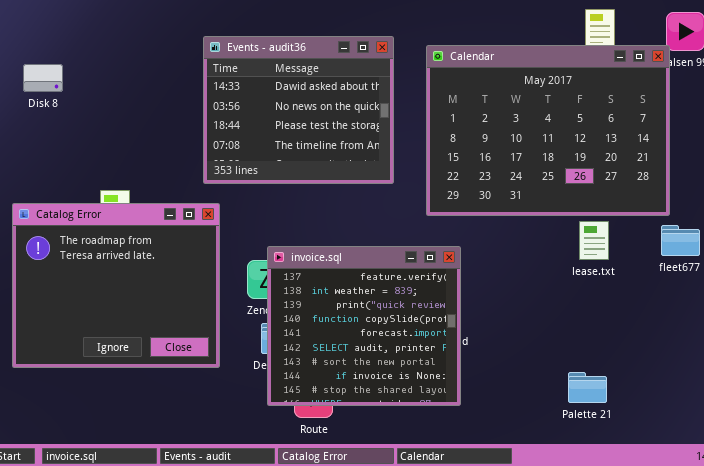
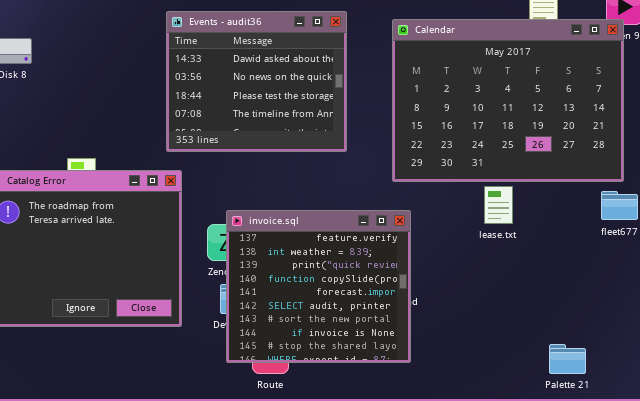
Calendar: [426,45,670,216] -> [392,19,624,182], moved
lease.txt: [579,221,609,260] -> [484,186,513,224], moved
Palette 21: [568,372,607,403] -> [549,344,586,374], moved

